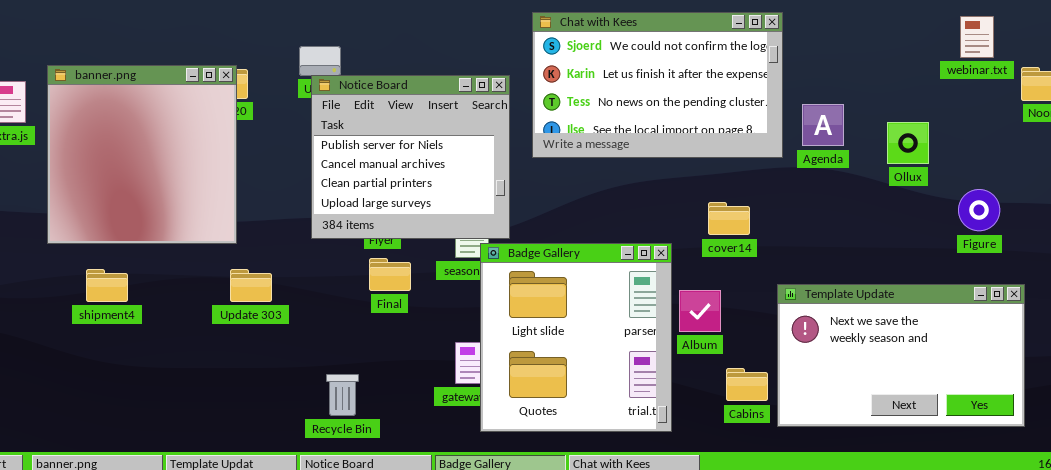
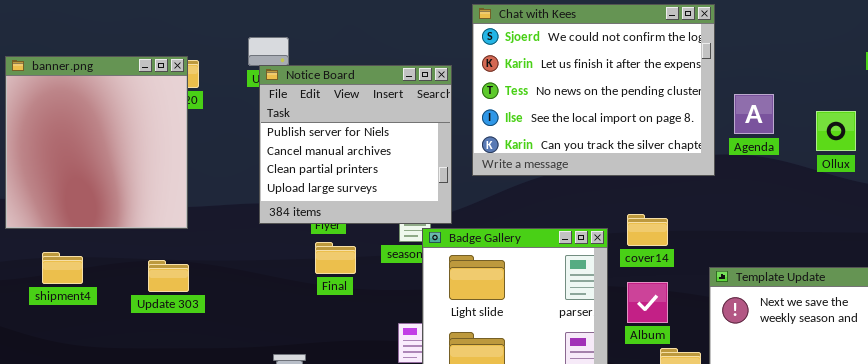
Chat with Kees: [532,12,783,158] -> [472,4,715,176], resized
cover14: [708,202,750,235] -> [627,214,668,246], moved
Update 303: [230,269,272,302] -> [148,260,189,292], moved
Album: [679,290,721,332] -> [627,282,668,323], moved

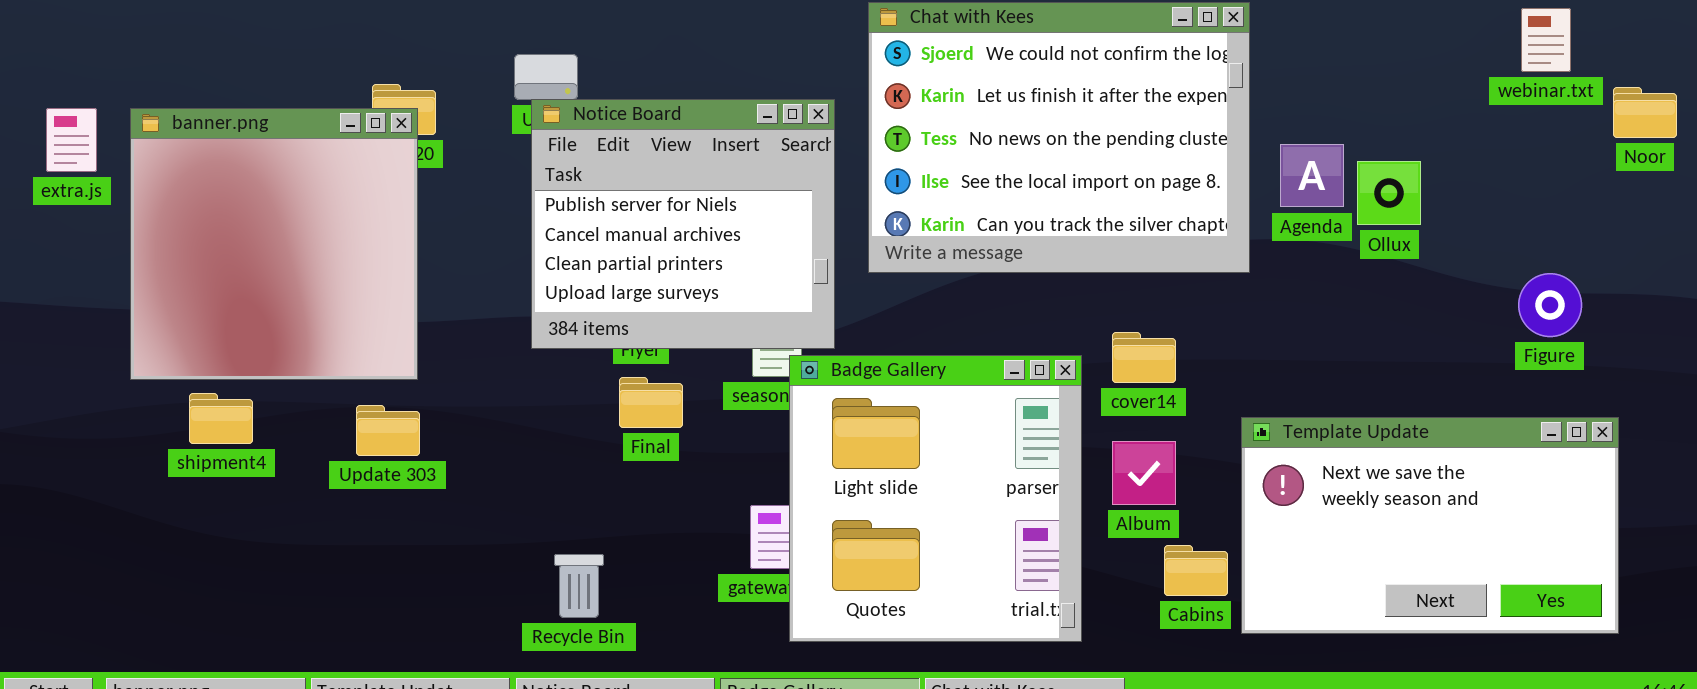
banner.png: [5,56,188,229] -> [130,108,418,380], moved
Ollux: [816,111,856,151] -> [1357,161,1421,225], moved

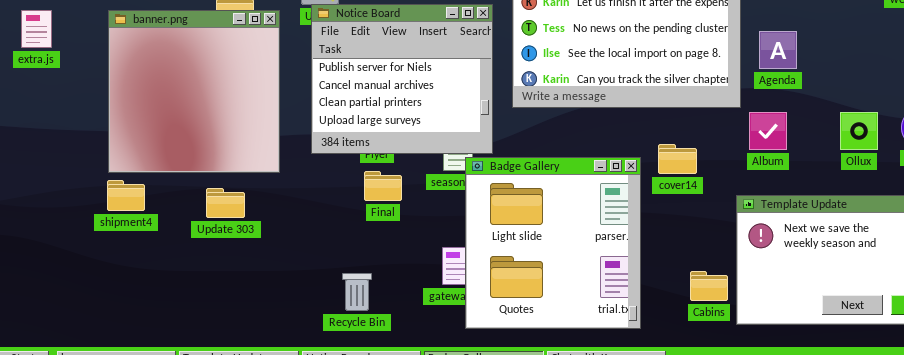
banner.png: [130,108,418,380] -> [108,10,280,173], moved
Ollux: [1357,161,1421,225] -> [840,112,878,150], moved
Album: [1112,441,1176,505] -> [749,112,787,150], moved
Recycle Bin: [554,554,604,618] -> [342,273,372,311], moved

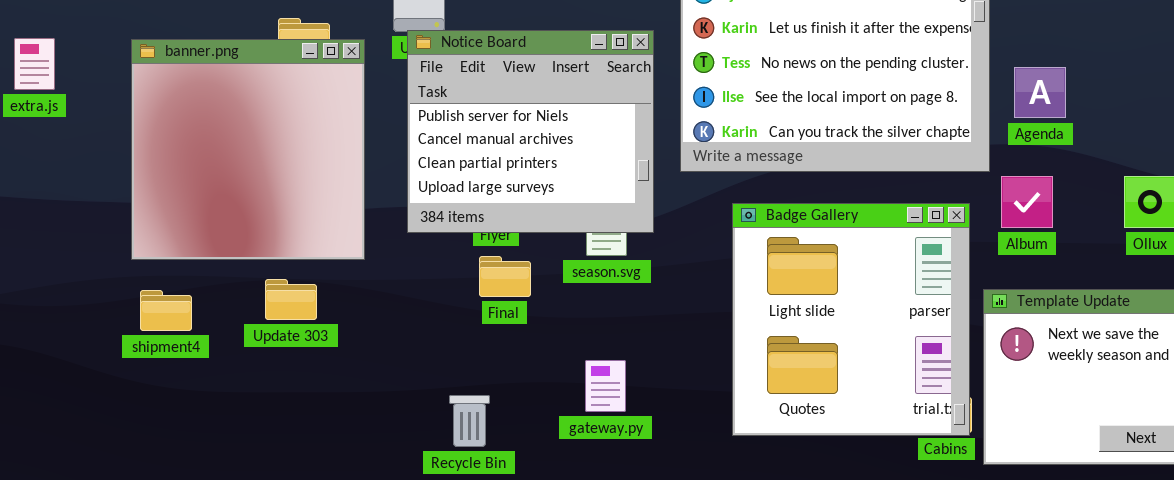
Badge Gallery: [465,157,641,329] -> [732,203,970,436], moved
shipment4: [107,180,145,211] -> [140,290,192,331], moved

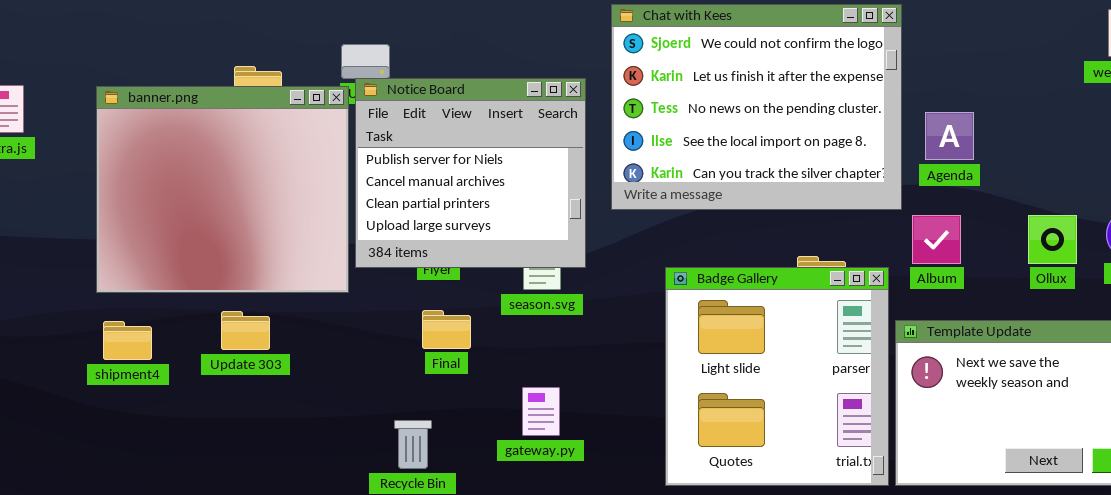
banner.png: [131,39,365,260] -> [96,86,349,293], resized
Badge Gallery: [732,203,970,436] -> [665,267,889,486], moved
Final: [479,256,531,297] -> [422,310,471,349], moved

